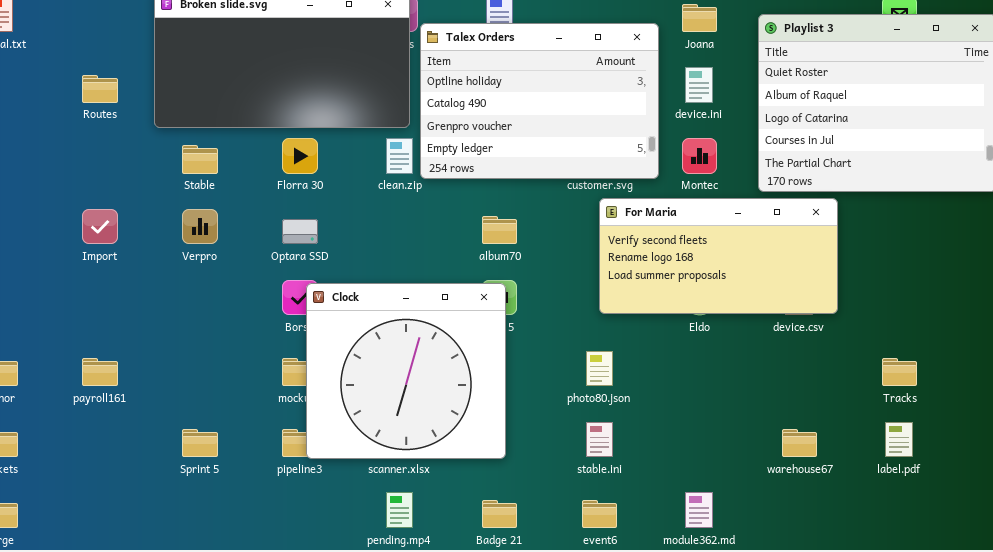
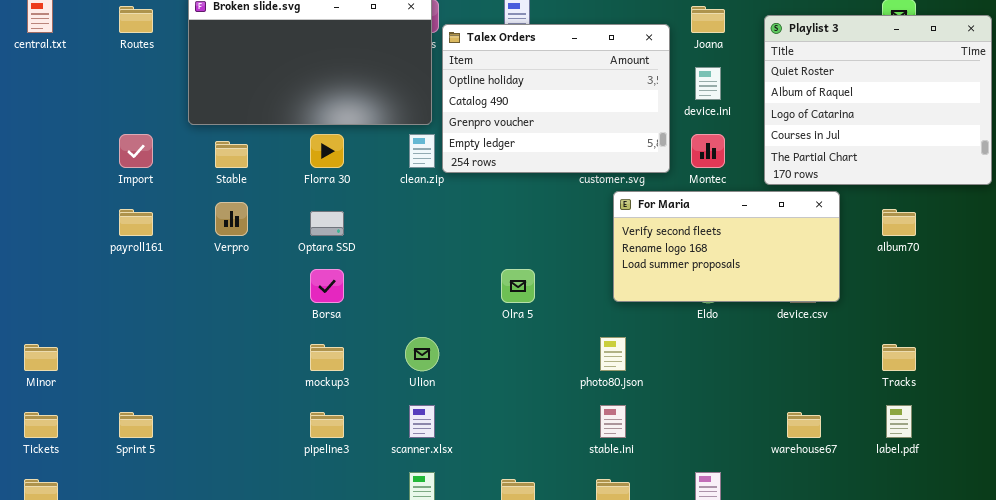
Routes: [82,75,118,103] -> [119,6,153,33], moved
Import: [82,209,118,244] -> [119,134,153,168], moved
album70: [482,216,517,244] -> [882,209,916,236], moved
Clock: [306,283,506,459] -> none, closed
payroll161: [82,358,118,386] -> [119,209,153,236], moved
Sprint 5: [182,429,218,457] -> [119,412,153,438], moved

